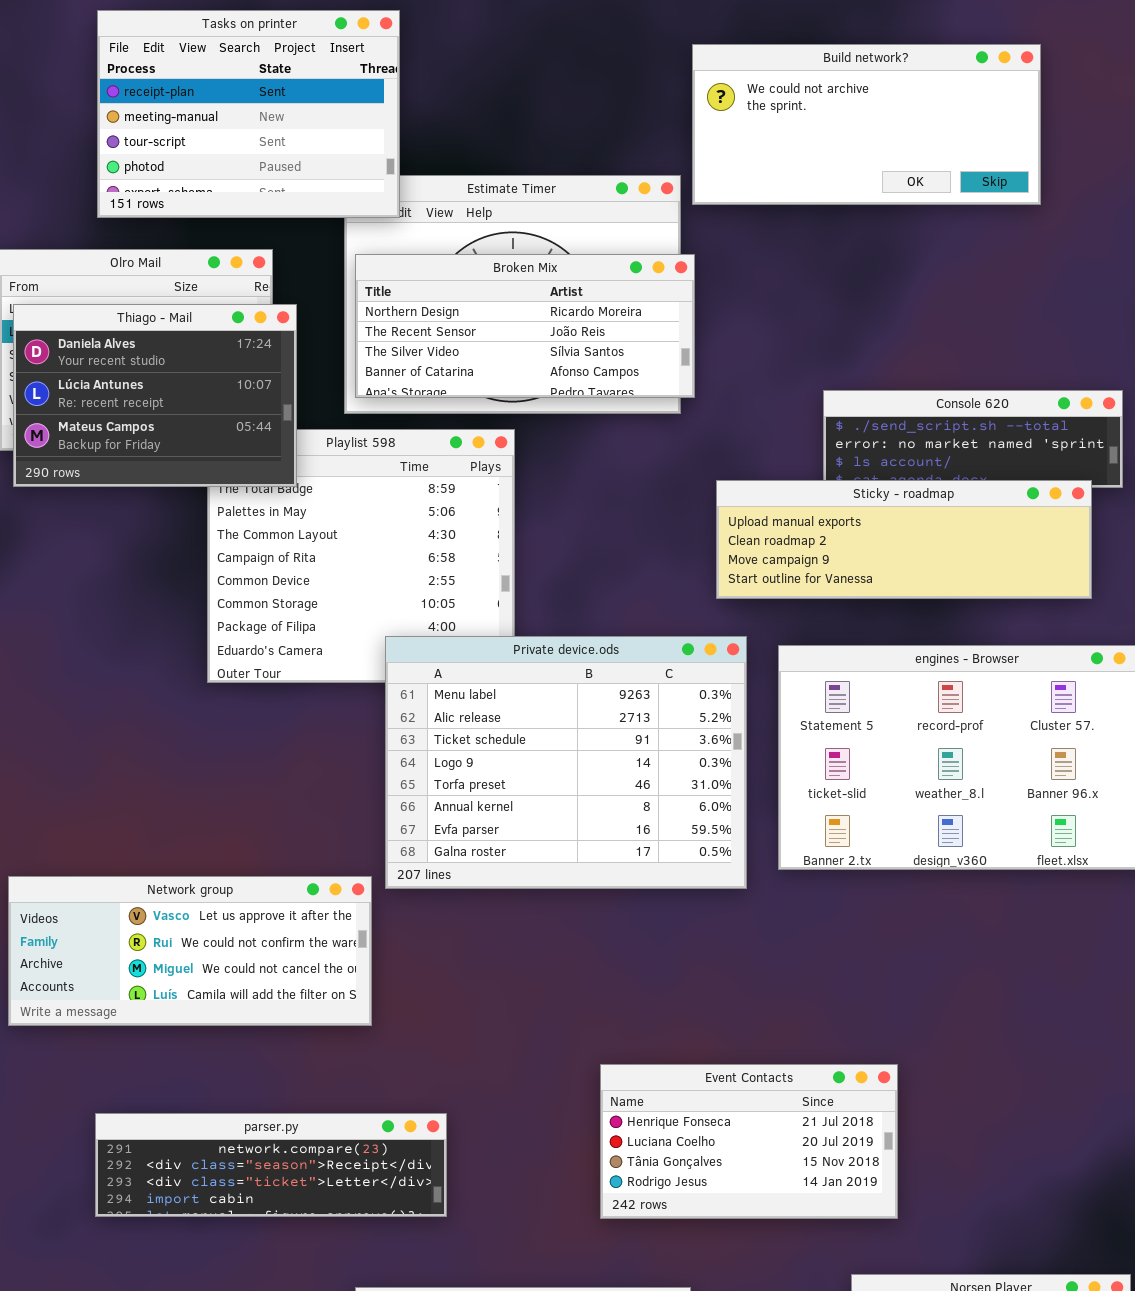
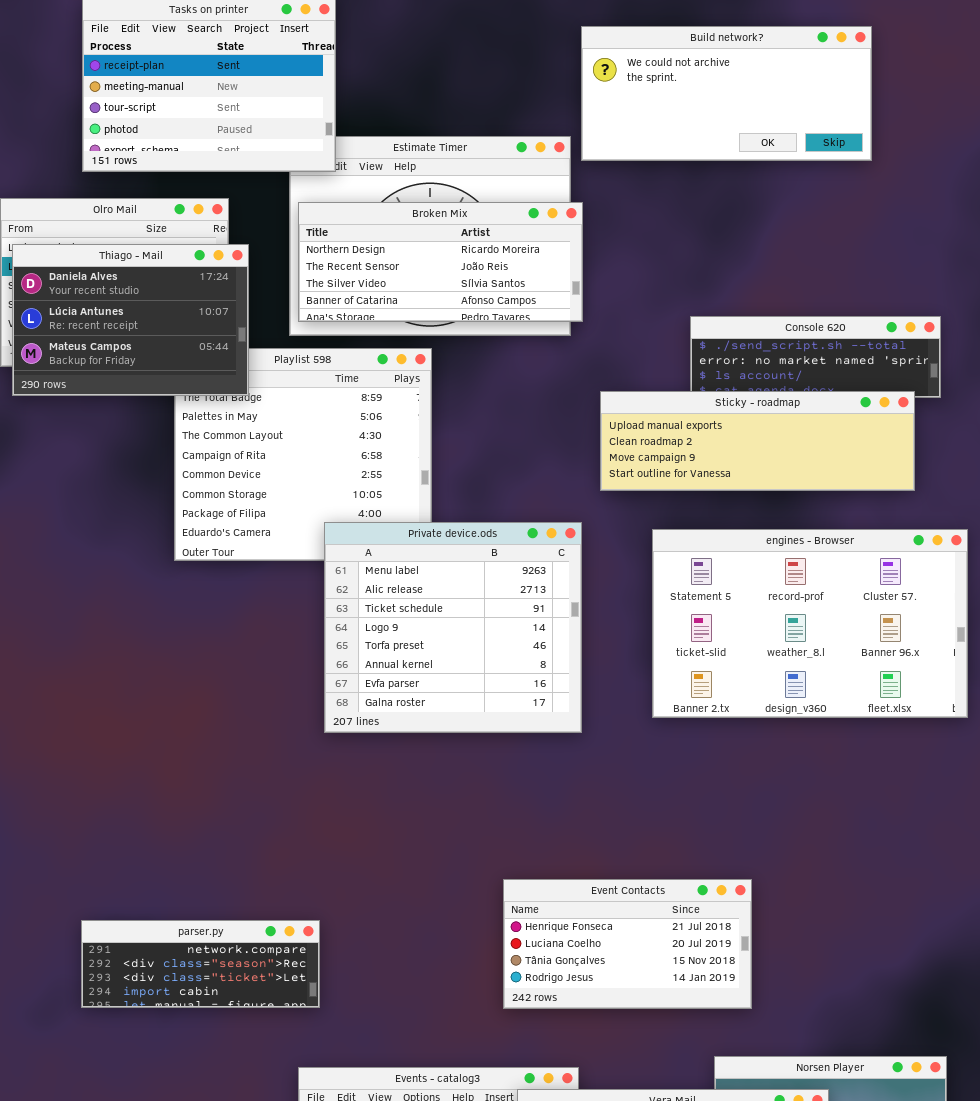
Private device.ods: [385,636,747,889] -> [324,522,582,733], resized
Network group: [8,876,372,1026] -> none, closed
parser.py: [95,1113,447,1217] -> [81,920,320,1008], resized

